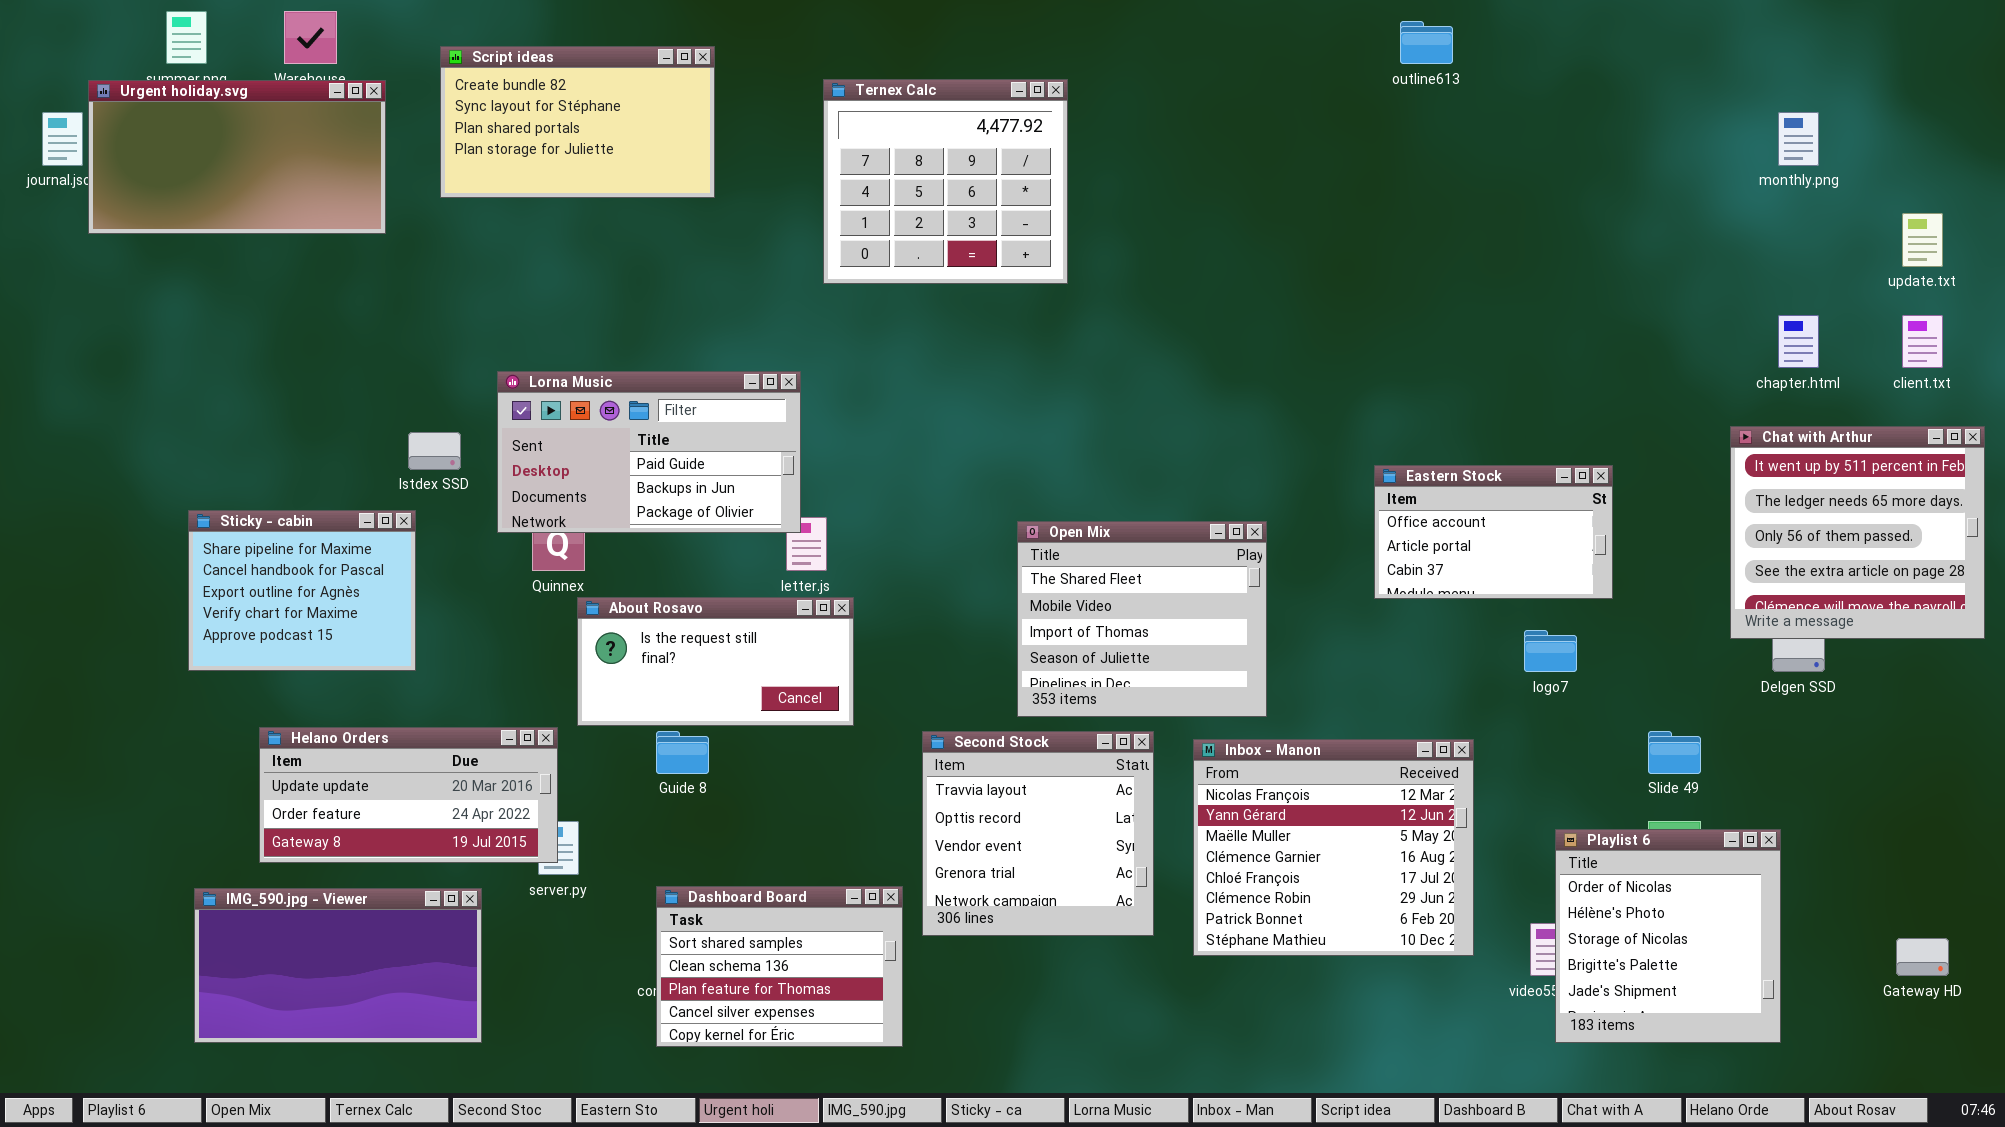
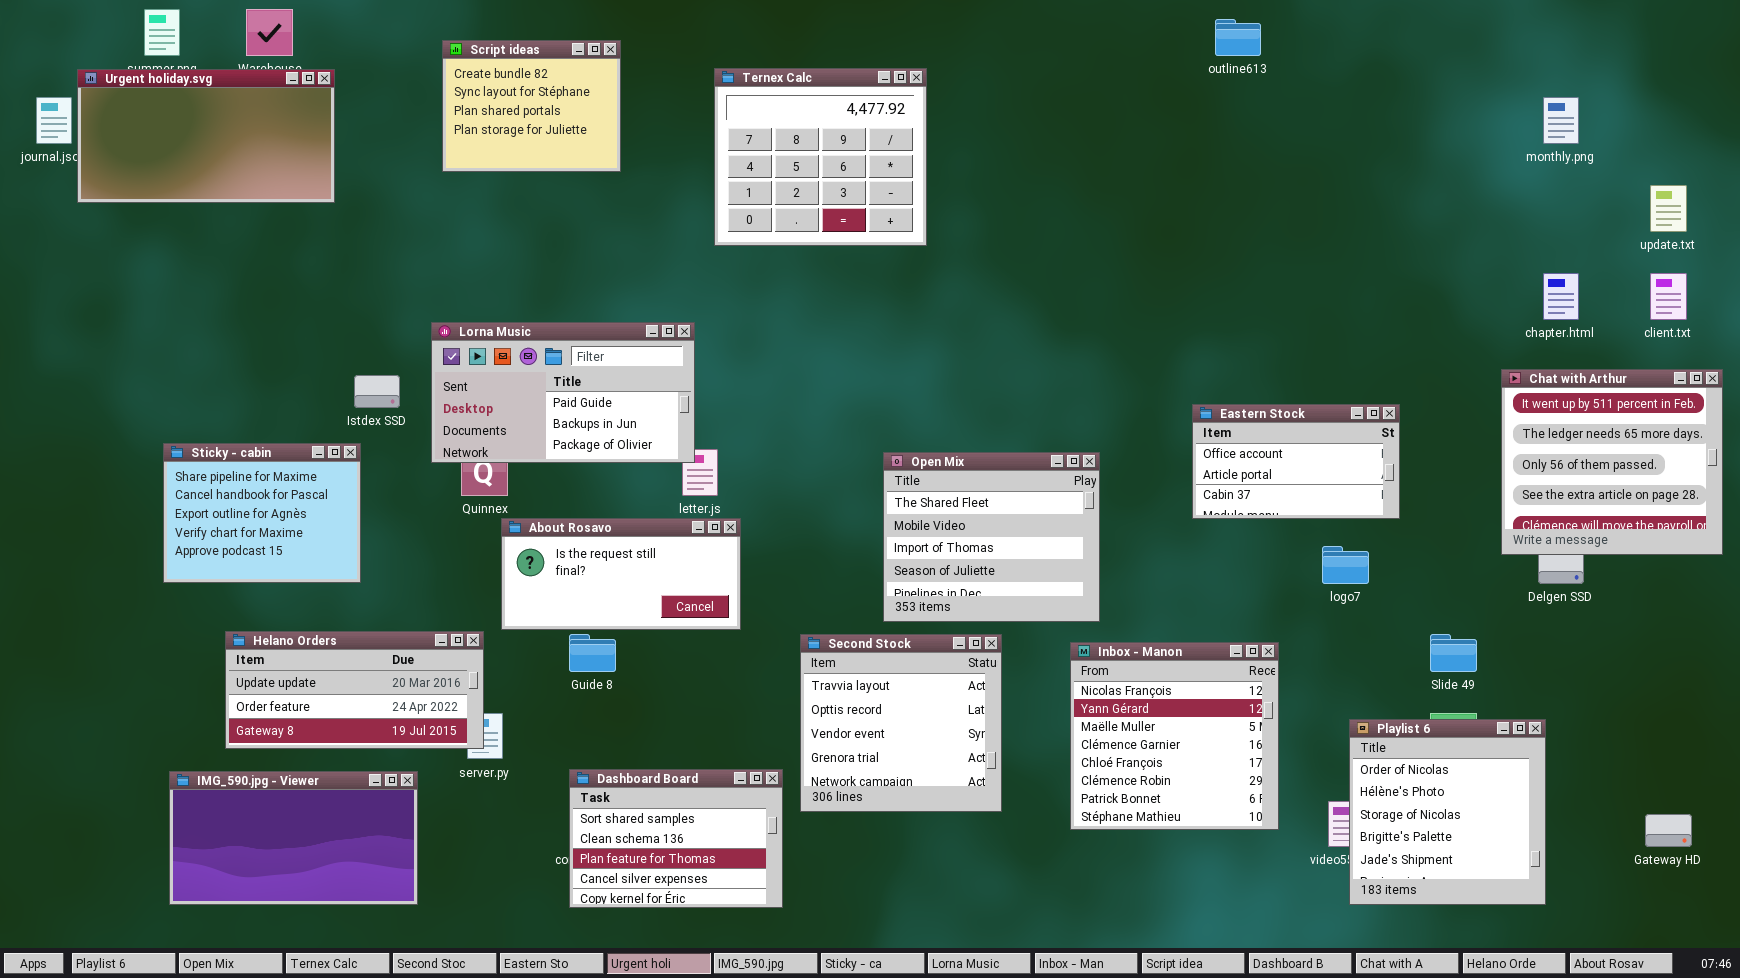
Script ideas: [440,46,715,198] -> [442,40,621,172], resized
Inbox - Manon: [1193,739,1474,956] -> [1070,642,1279,830], resized

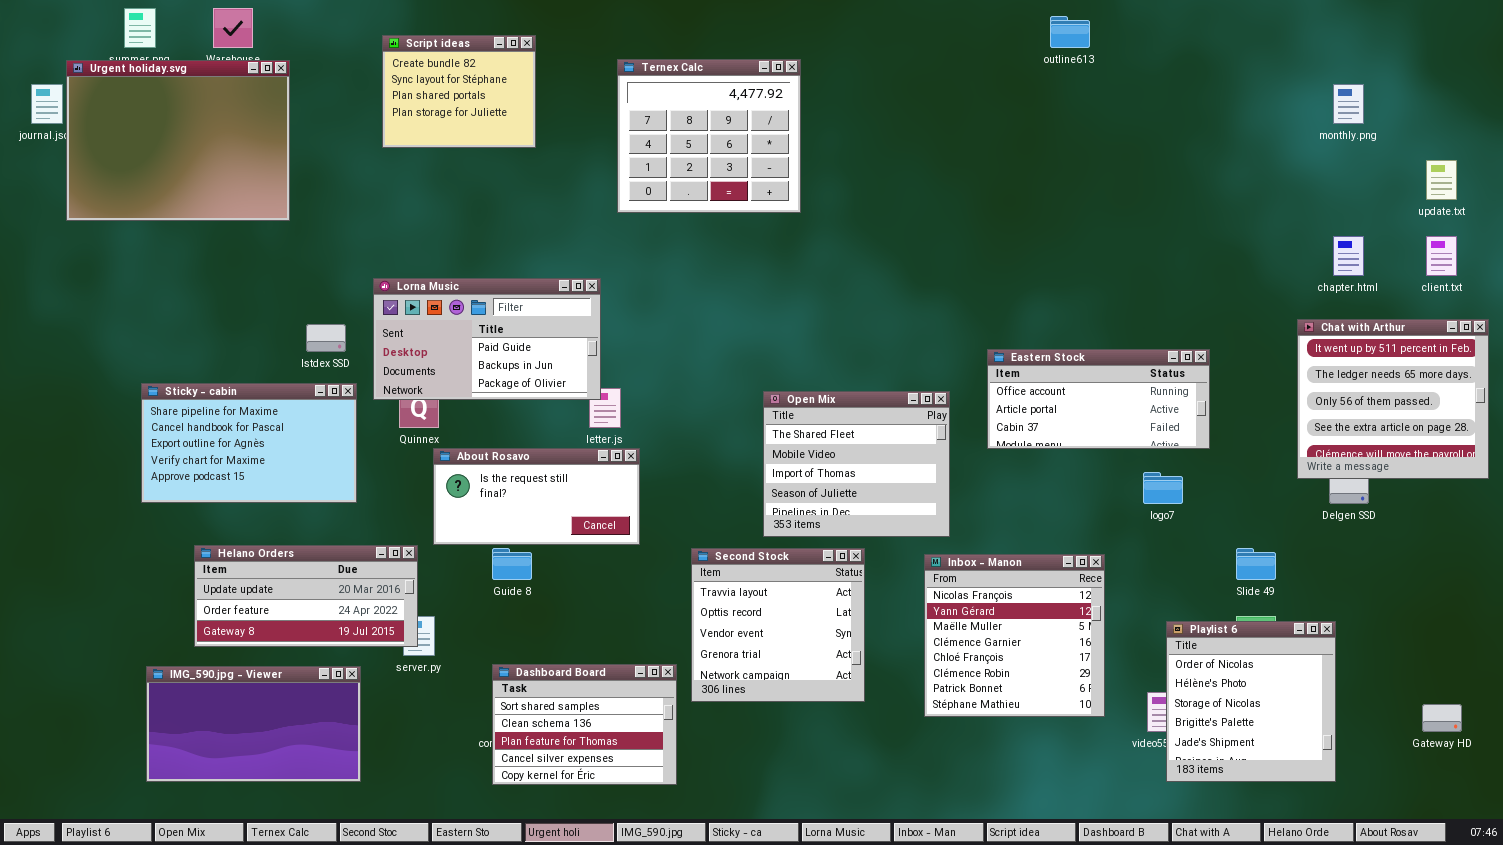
Urgent holiday.svg: [77,69,335,203] -> [66,60,290,221], resized
Eastern Stock: [1192,404,1400,519] -> [987,349,1210,449], resized
Sticky - cabin: [163,443,361,583] -> [141,383,357,503], resized

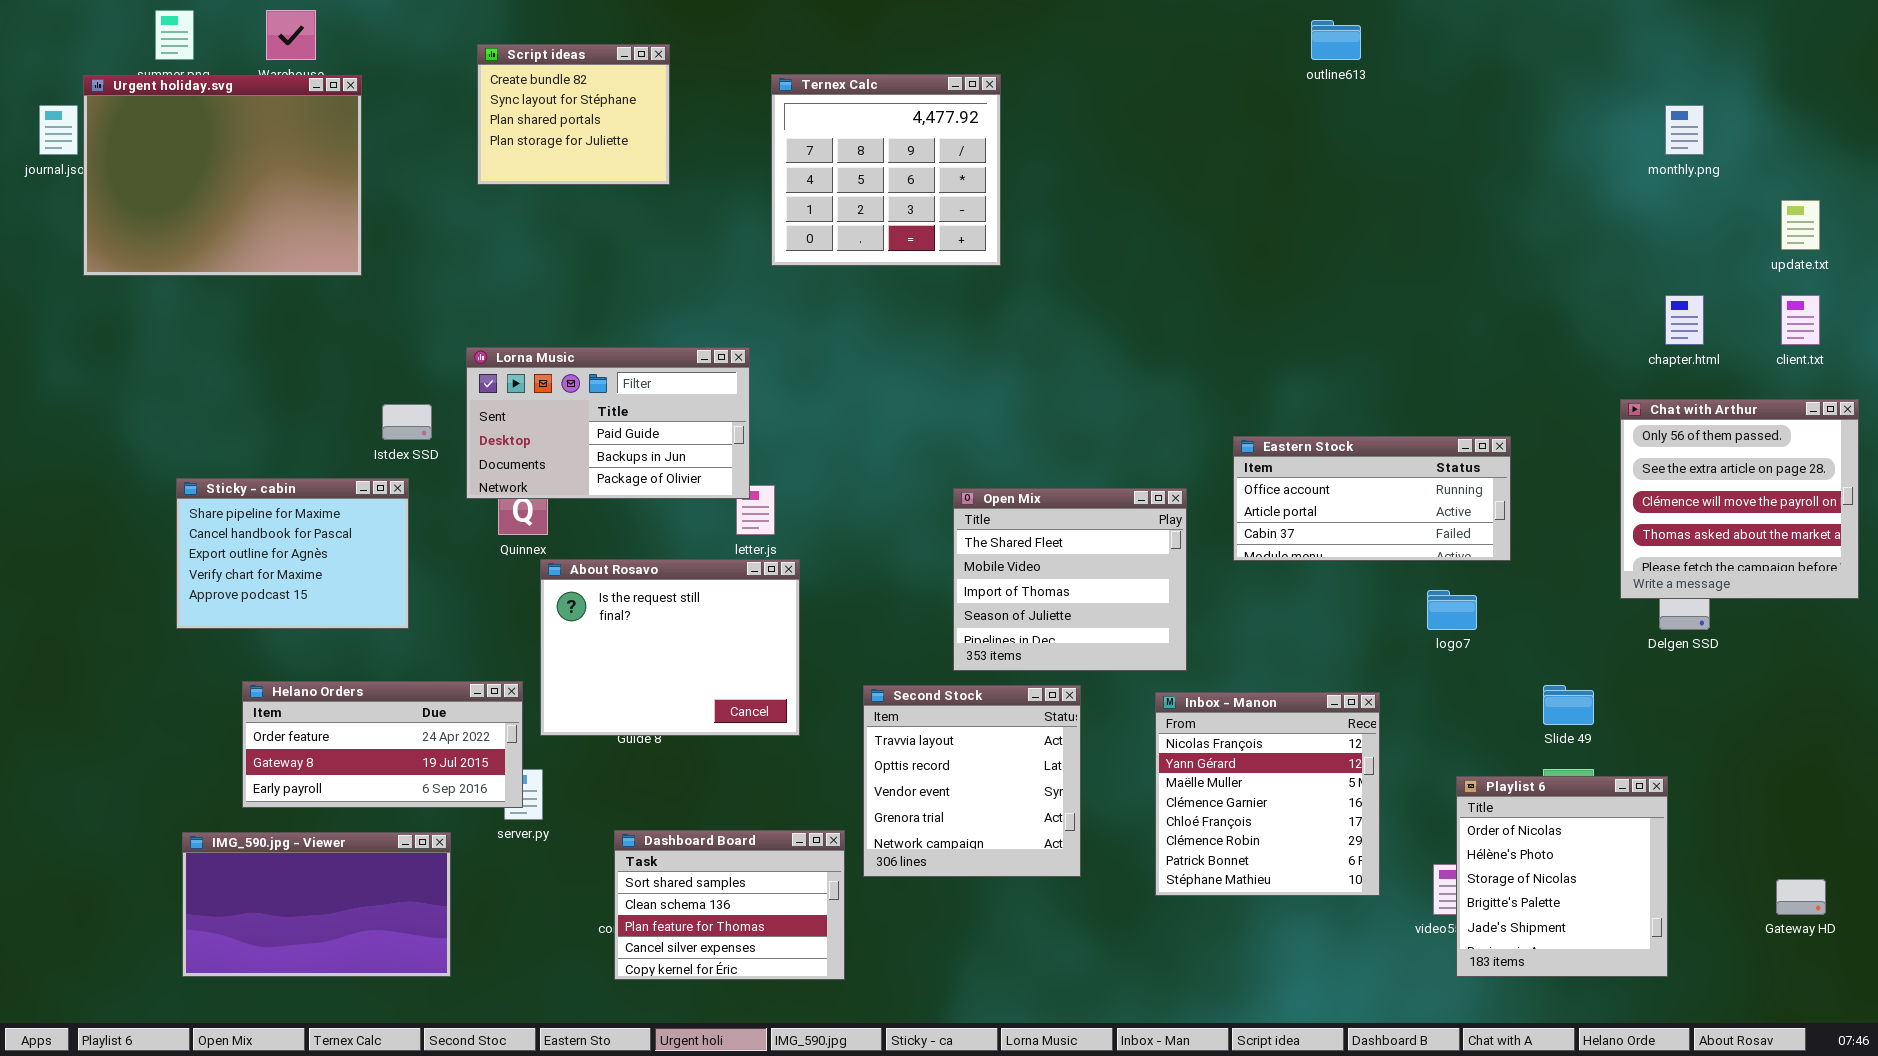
Chat with Arthur: [1297,319,1489,479] -> [1620,399,1859,599], scrolled down 2 rows
Sticky - cabin: [141,383,357,503] -> [176,478,409,629], resized
About Rosavo: [433,448,640,545] -> [540,559,800,736], resized
Helano Orders: [194,545,418,647] -> [242,681,523,808], scrolled down 1 row

